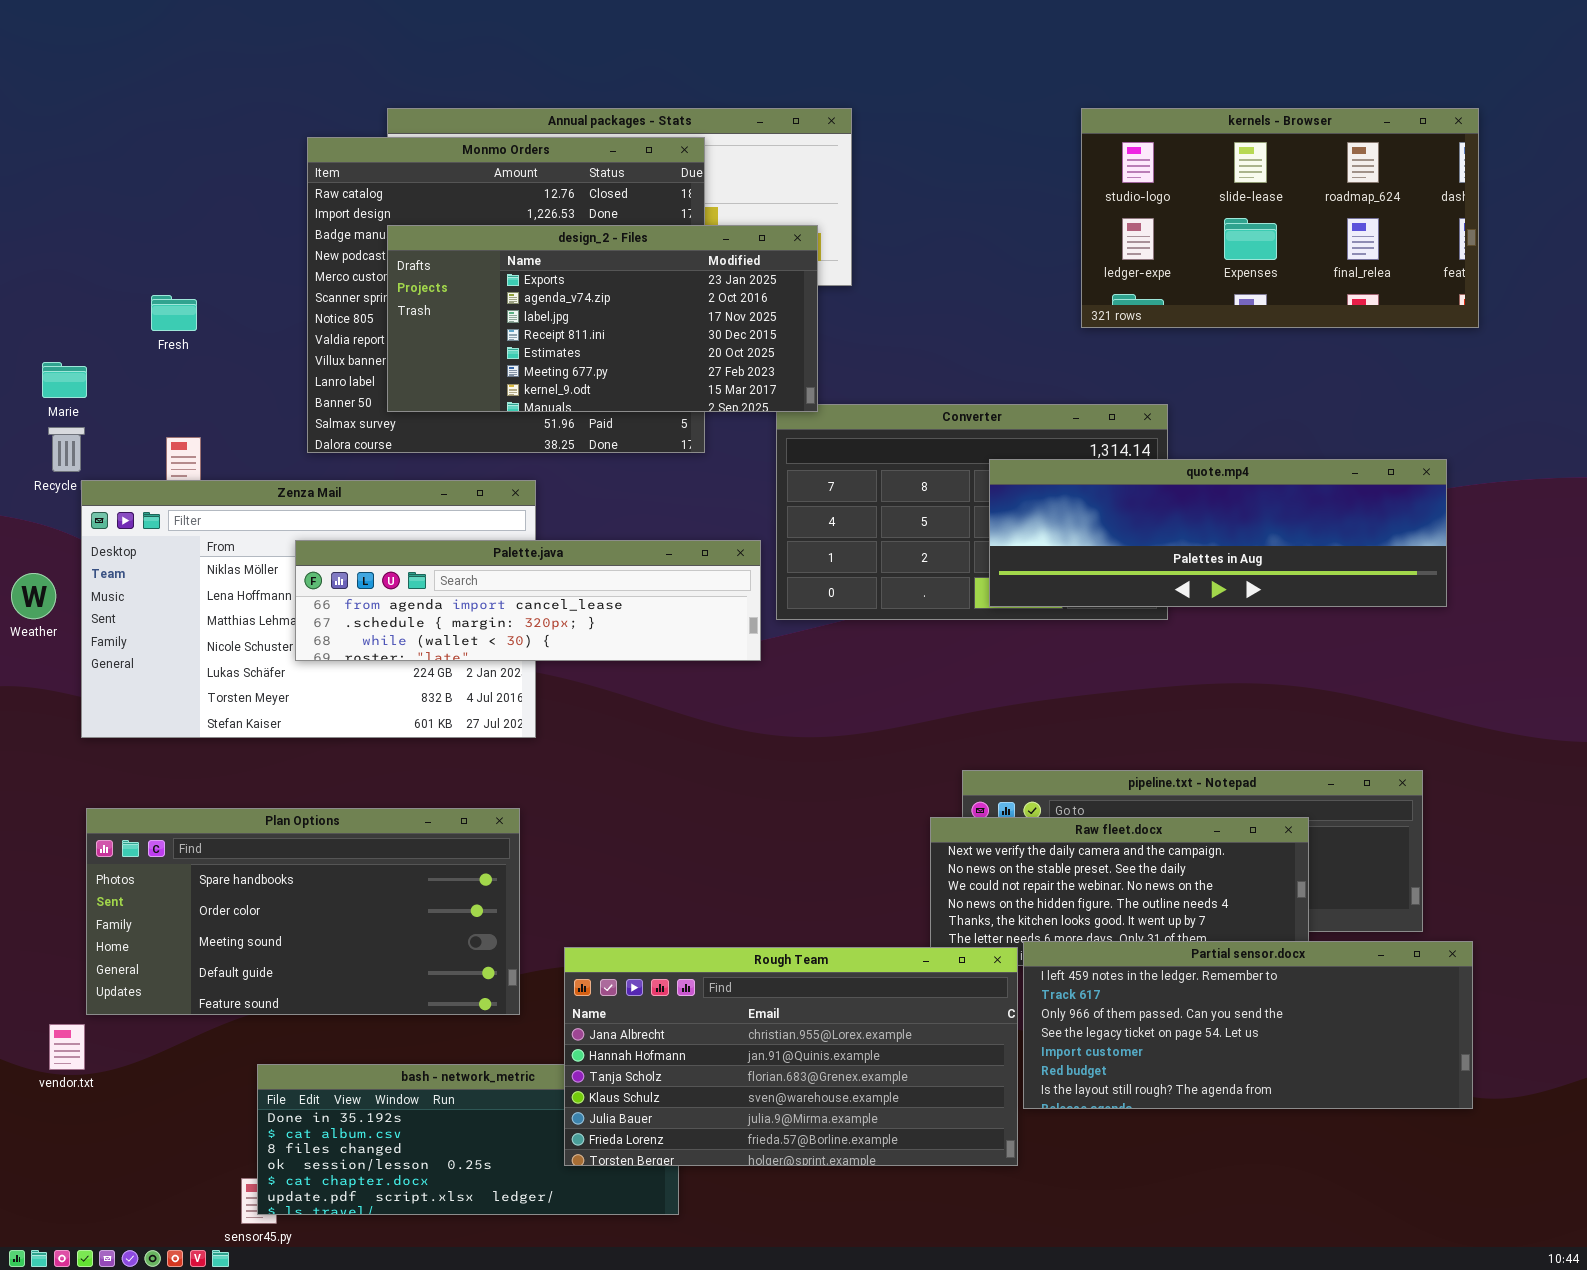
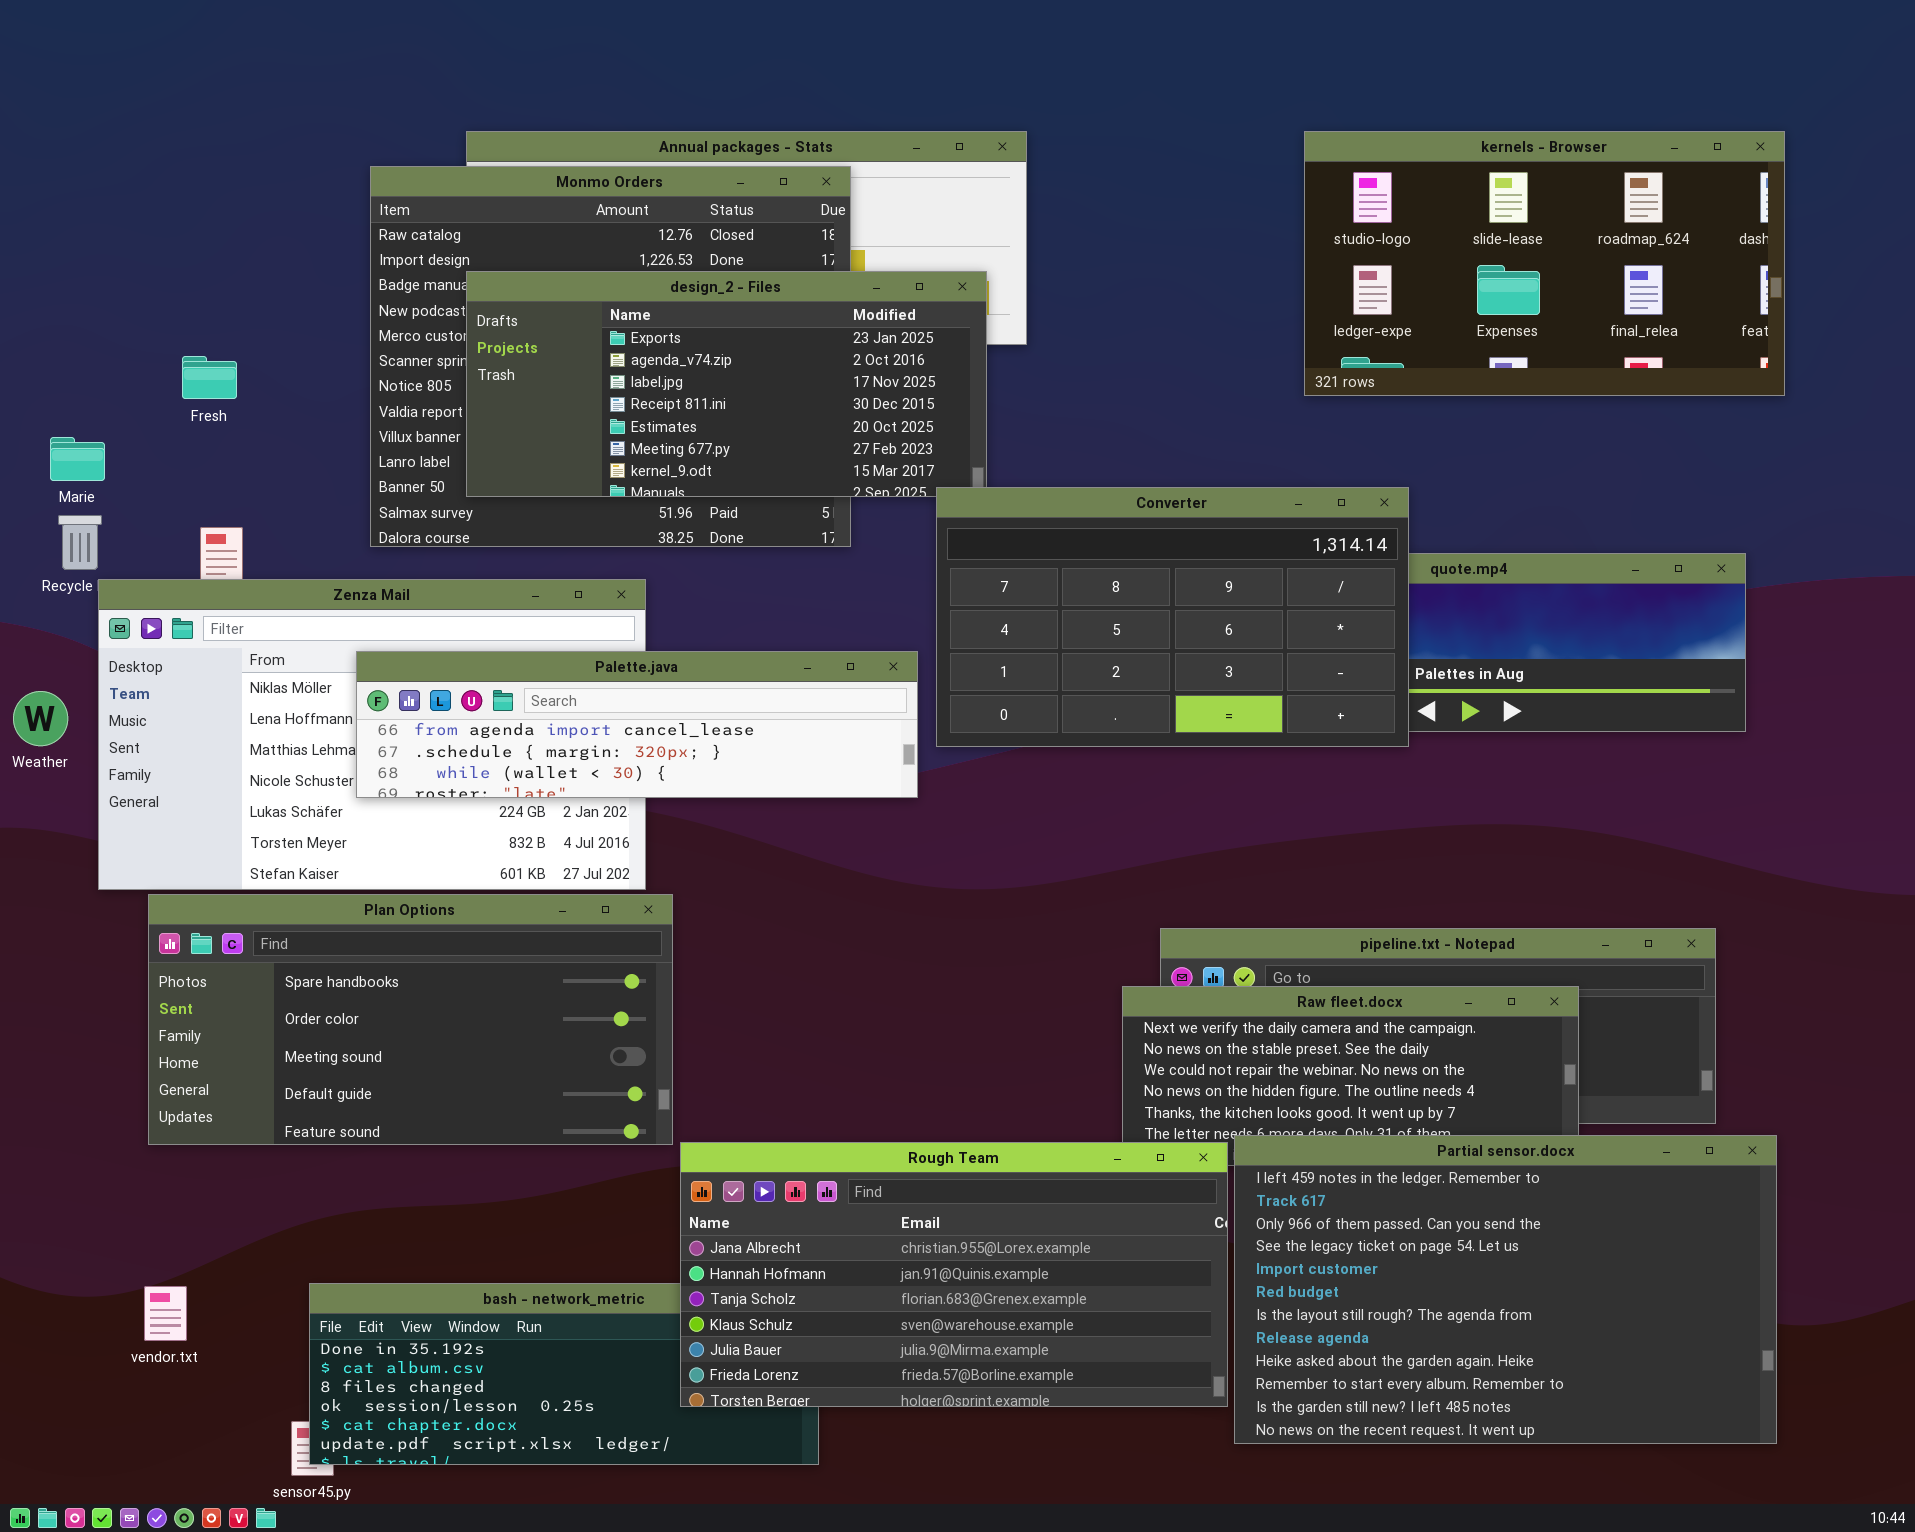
Converter: [776,404,1168,620] -> [936,487,1409,747], raised
Plan Options: [86,808,520,1015] -> [148,894,673,1145], moved
Partial sensor.docx: [1023,941,1473,1109] -> [1234,1135,1777,1444], resized
vendor.txt: [49,1024,85,1070] -> [144,1286,187,1341], moved

